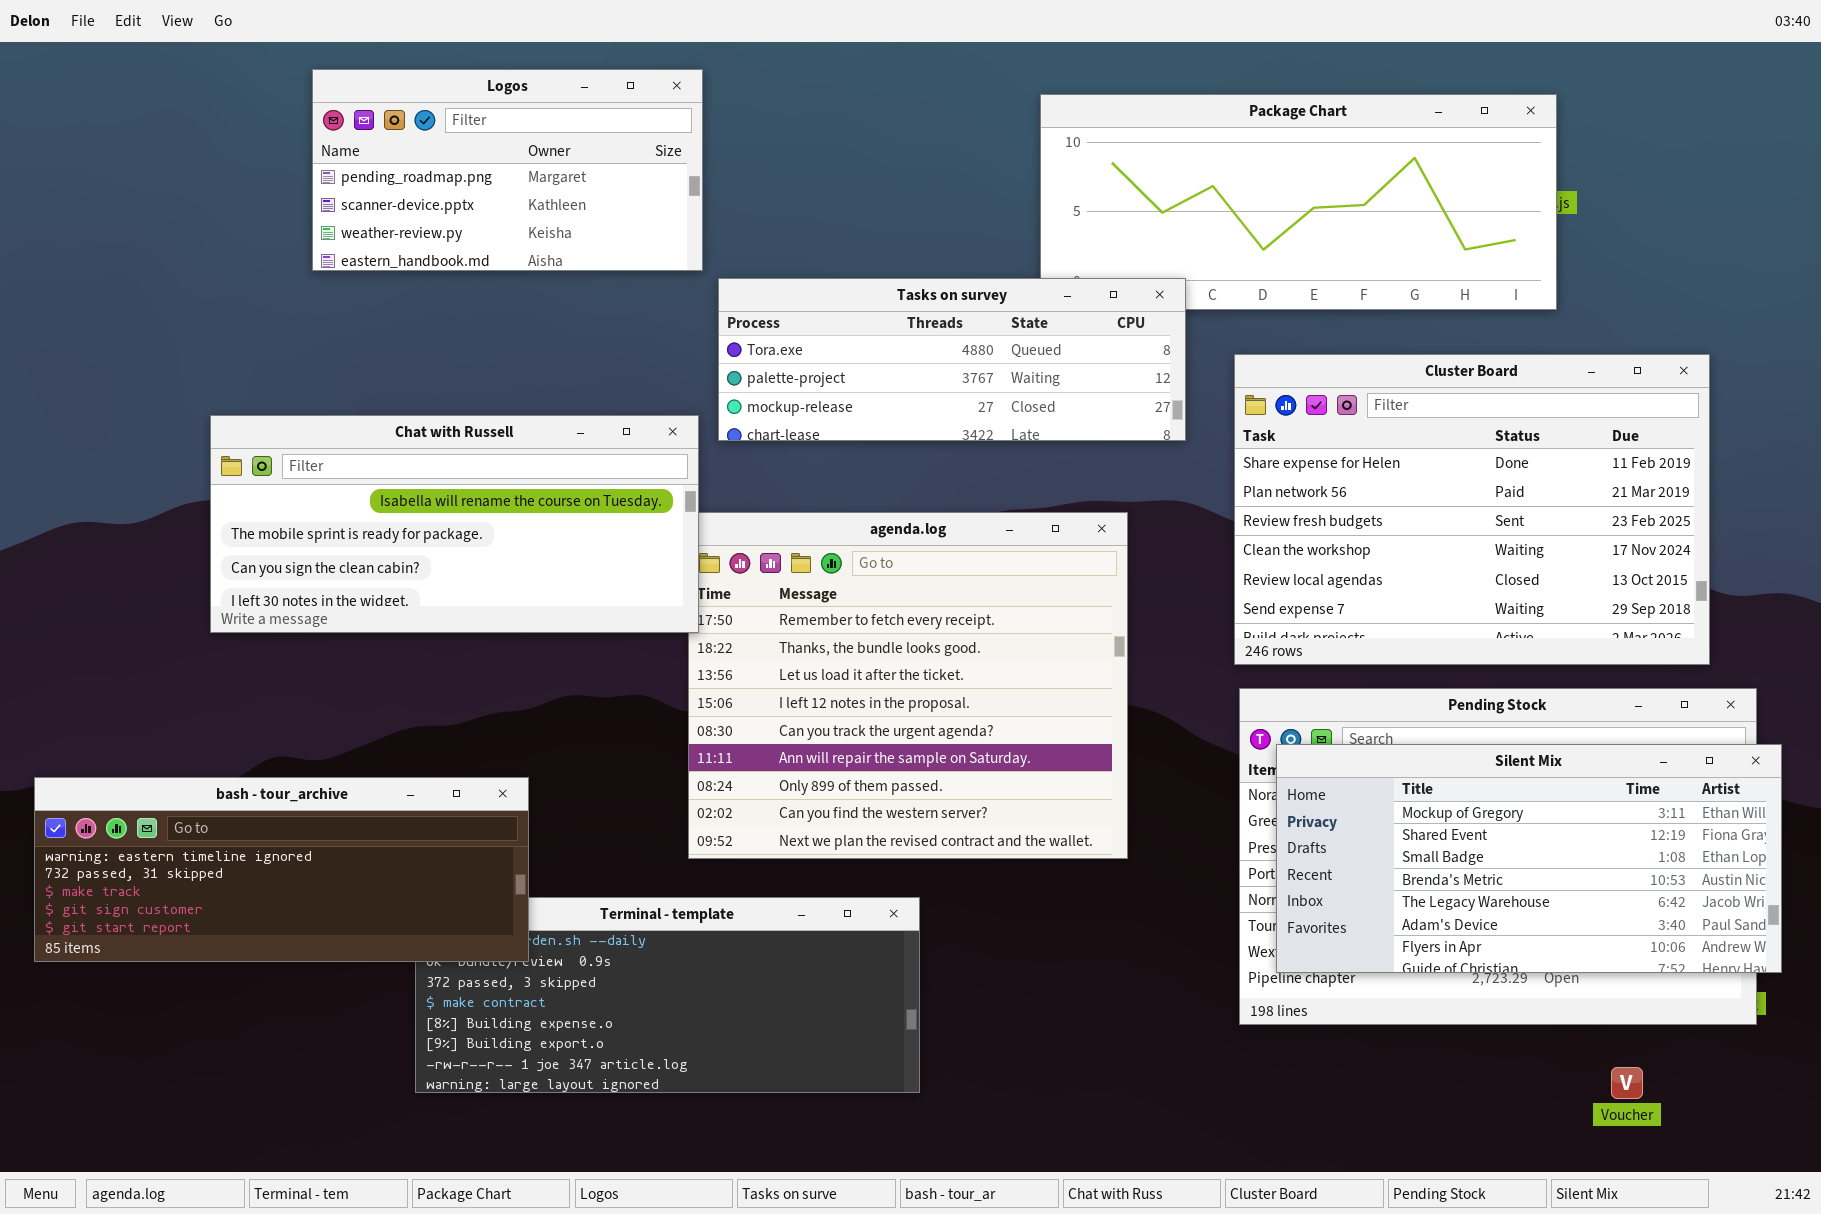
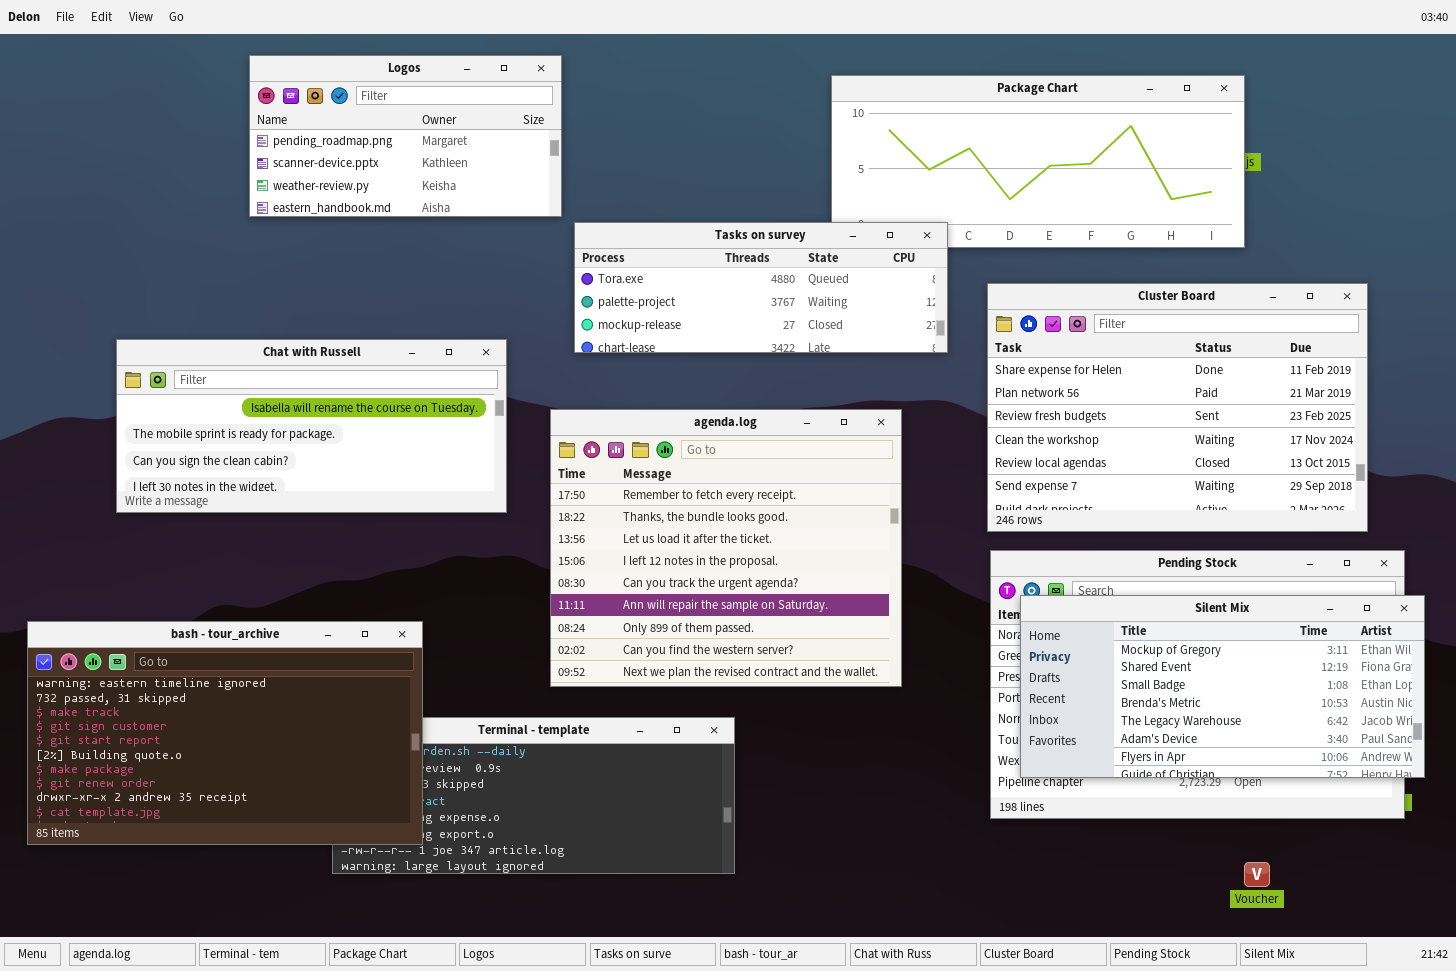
Chat with Russell: [210,415,699,633] -> [116,339,507,513], moved
bash - tour_archive: [34,777,529,962] -> [27,621,423,845], resized
Voucher: [1611,1067,1643,1099] -> [1244,862,1270,887], moved

